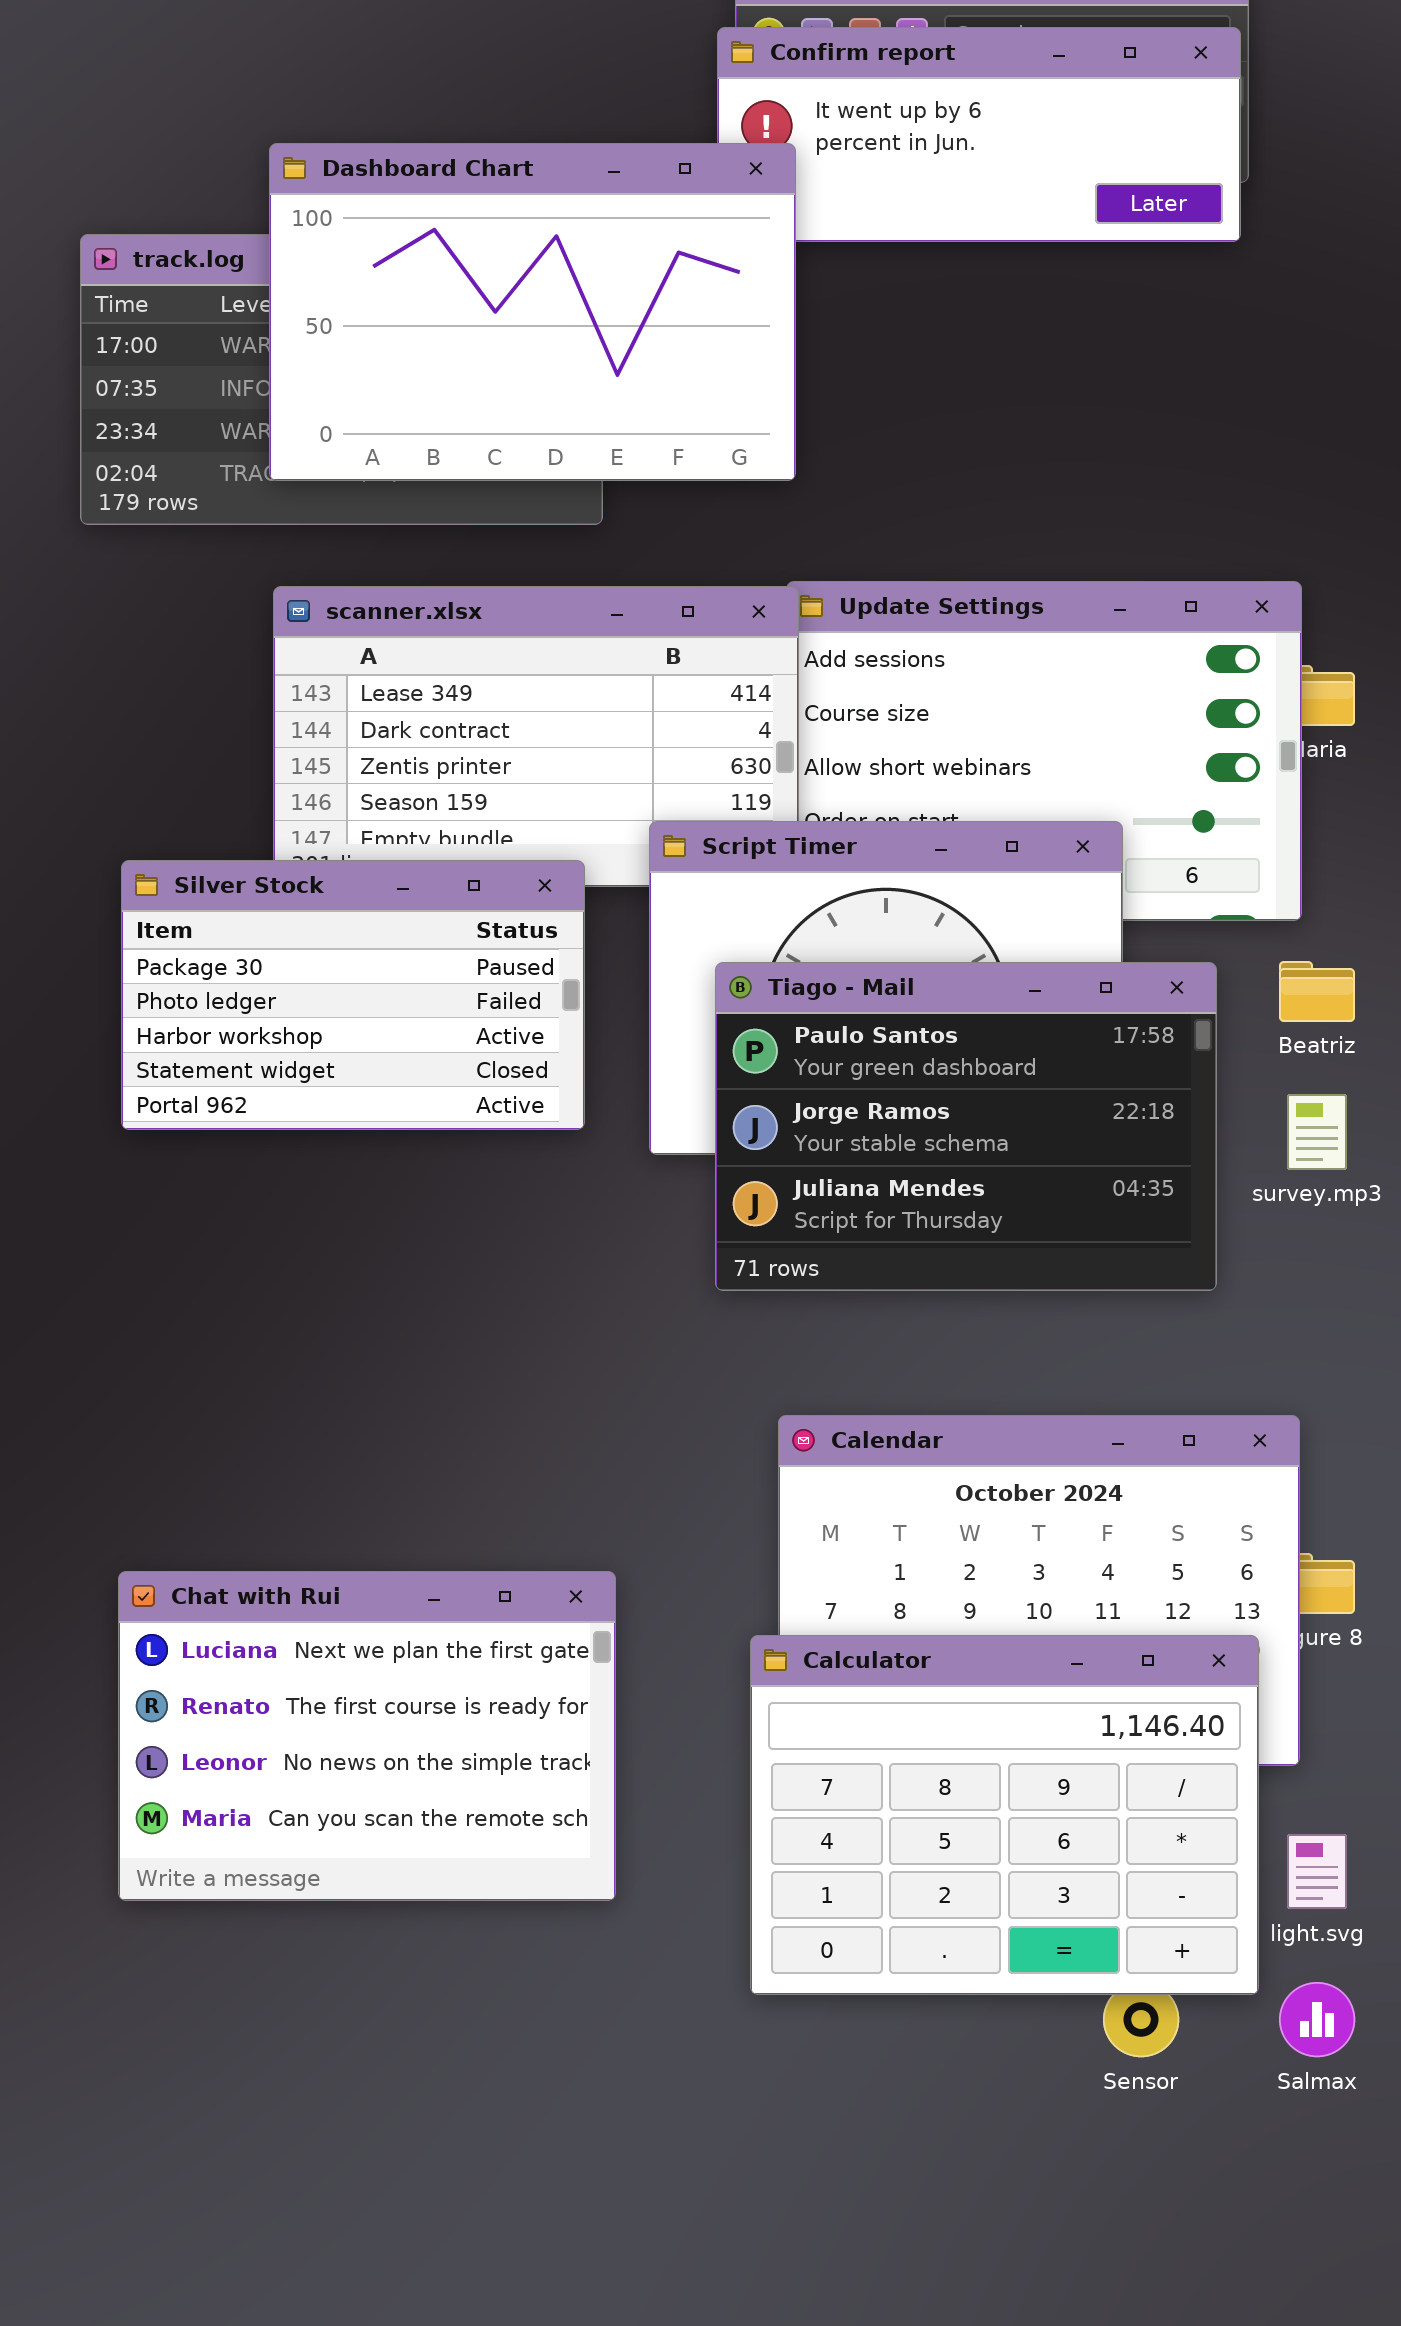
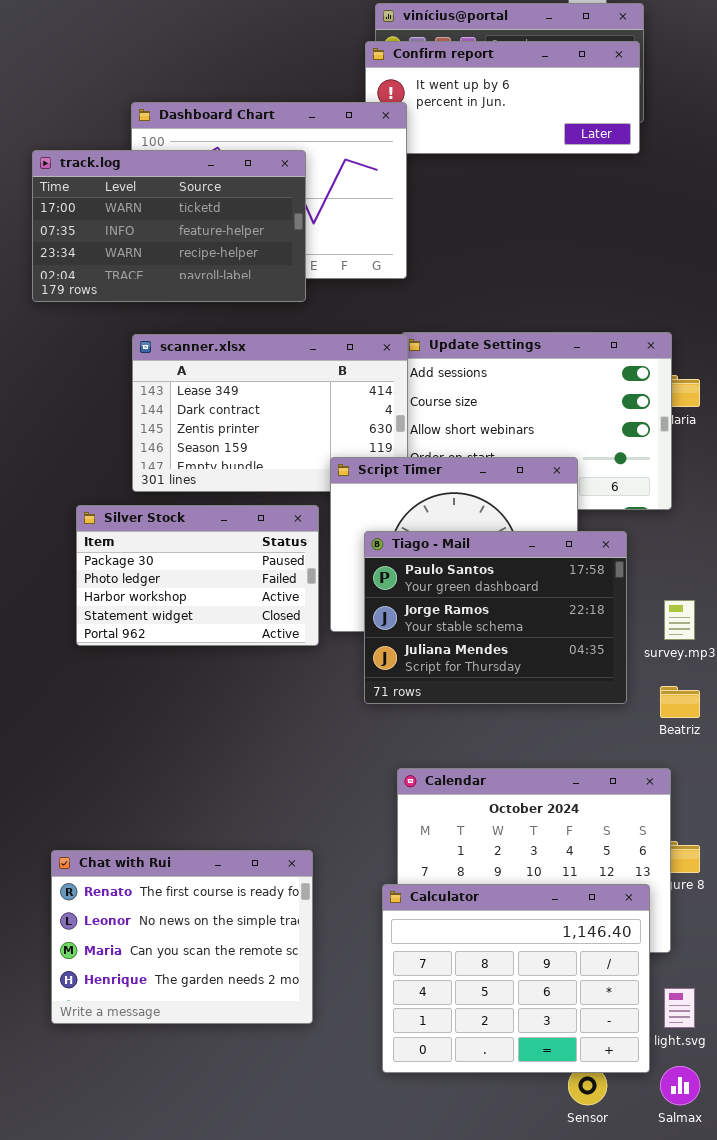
track.log: [80,234,603,525] -> [32,150,306,302], raised
Silver Stock: [121,860,585,1130] -> [76,505,319,646], moved
Beatriz: [1279,961,1355,1022] -> [660,686,700,718], moved
Chat with Rui: [118,1571,616,1901] -> [51,850,313,1024], scrolled down 1 row

